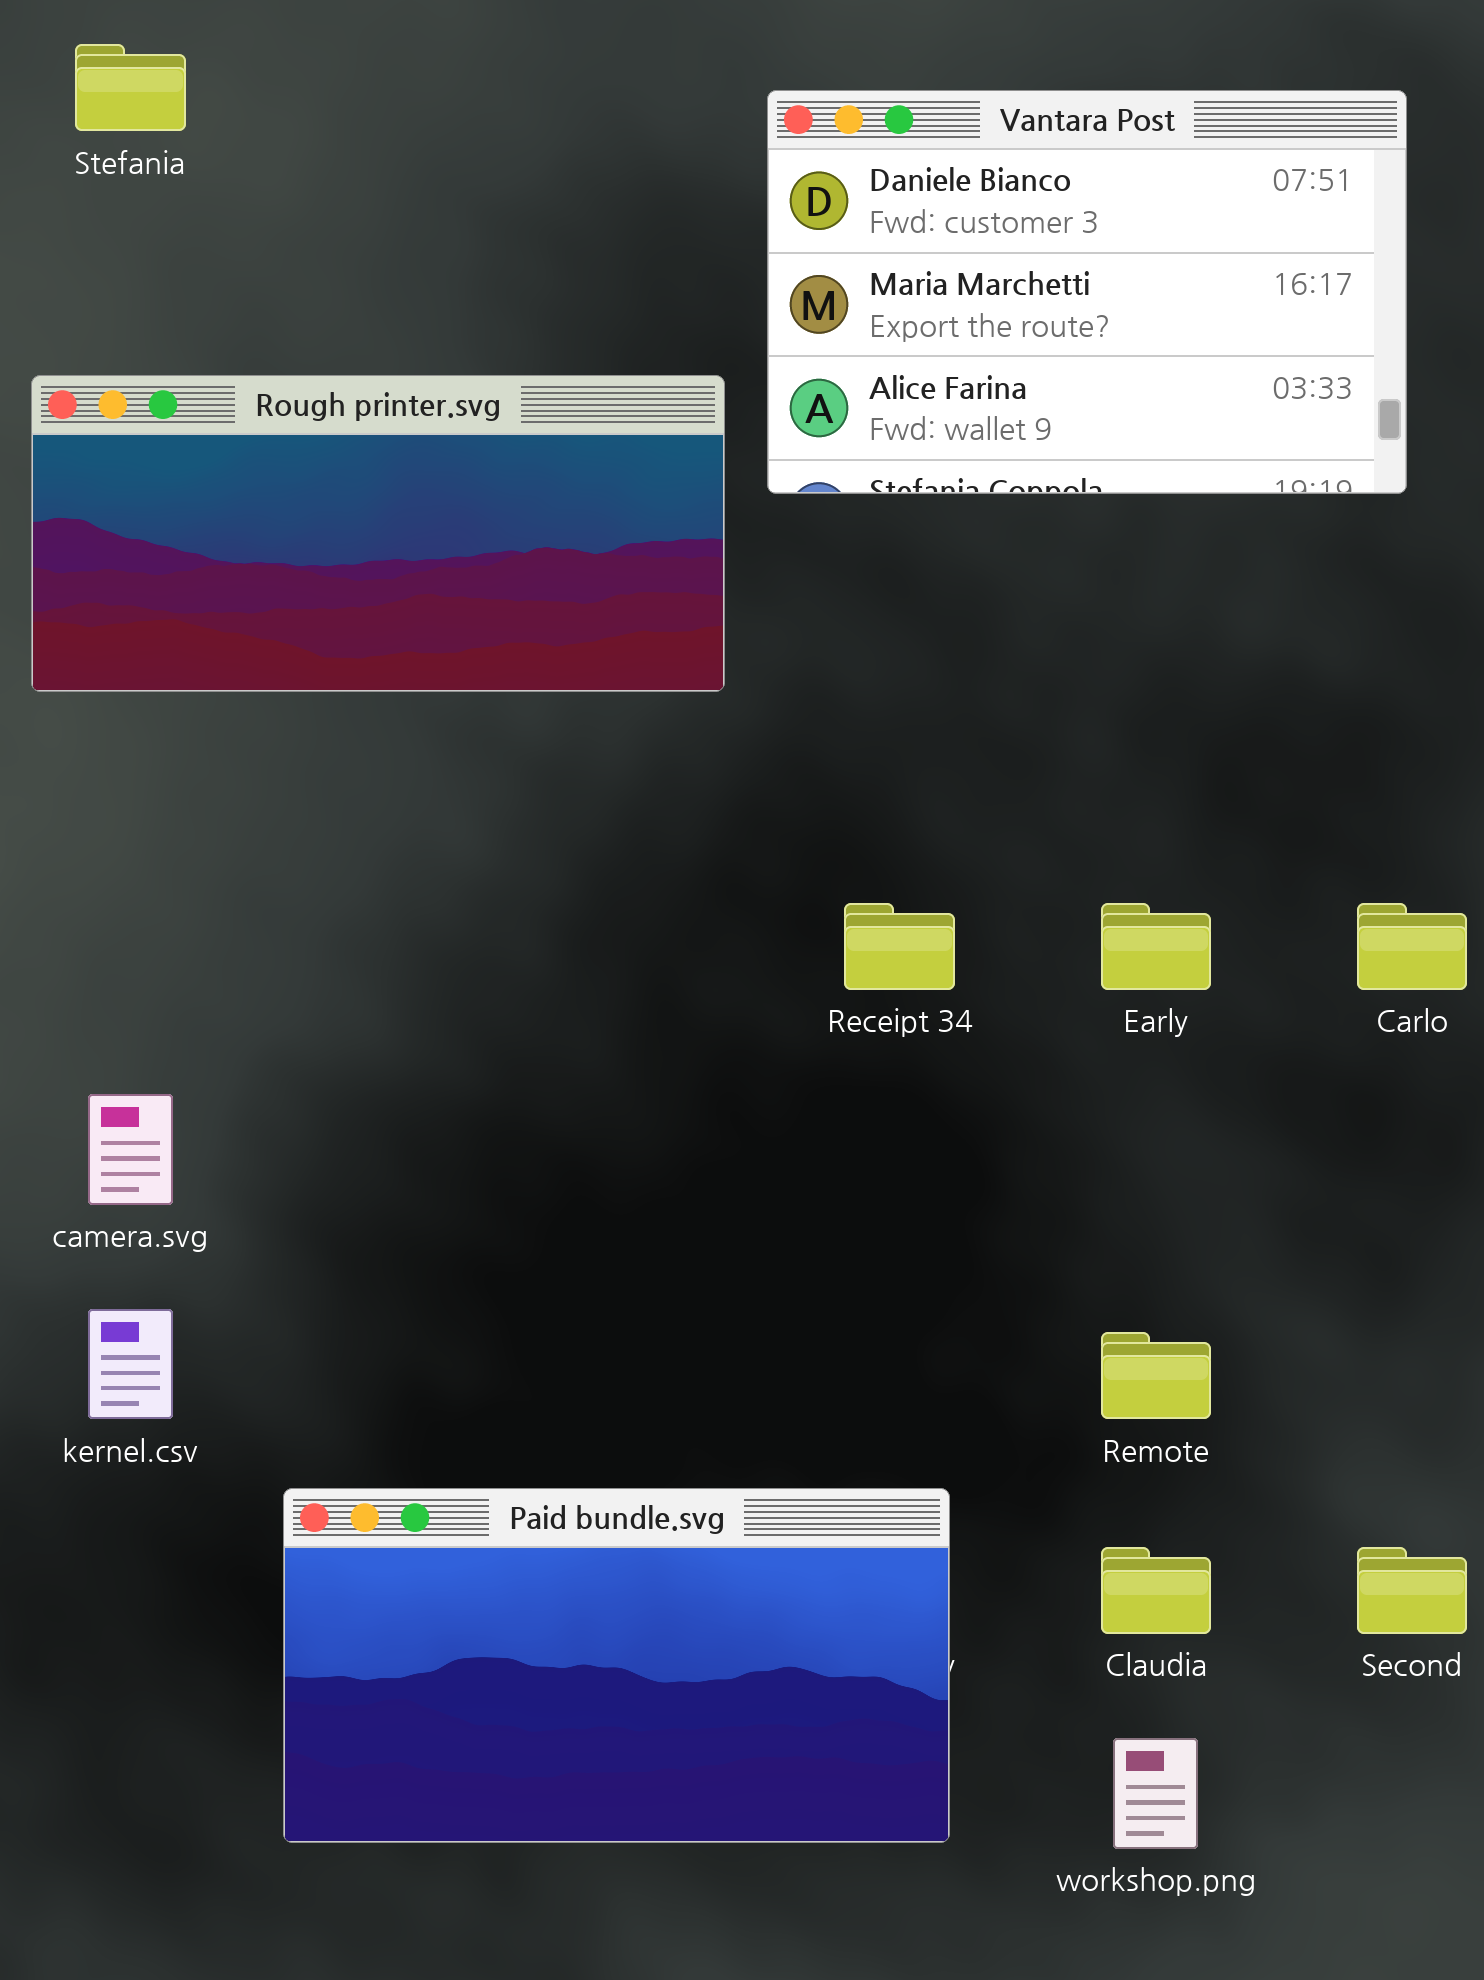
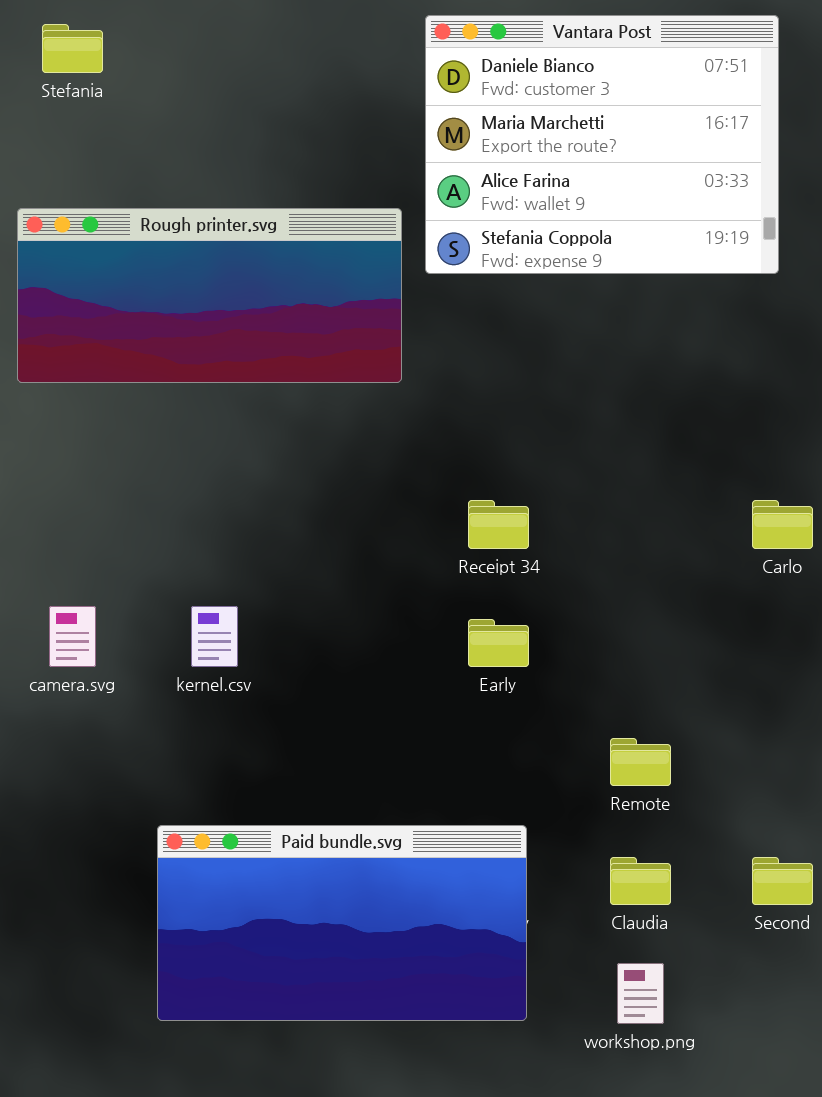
Vantara Post: [767,90,1407,494] -> [425,15,779,274], resized
Early: [1101,903,1211,990] -> [468,619,529,667], moved
kernel.csv: [88,1309,173,1419] -> [191,606,238,667], moved

